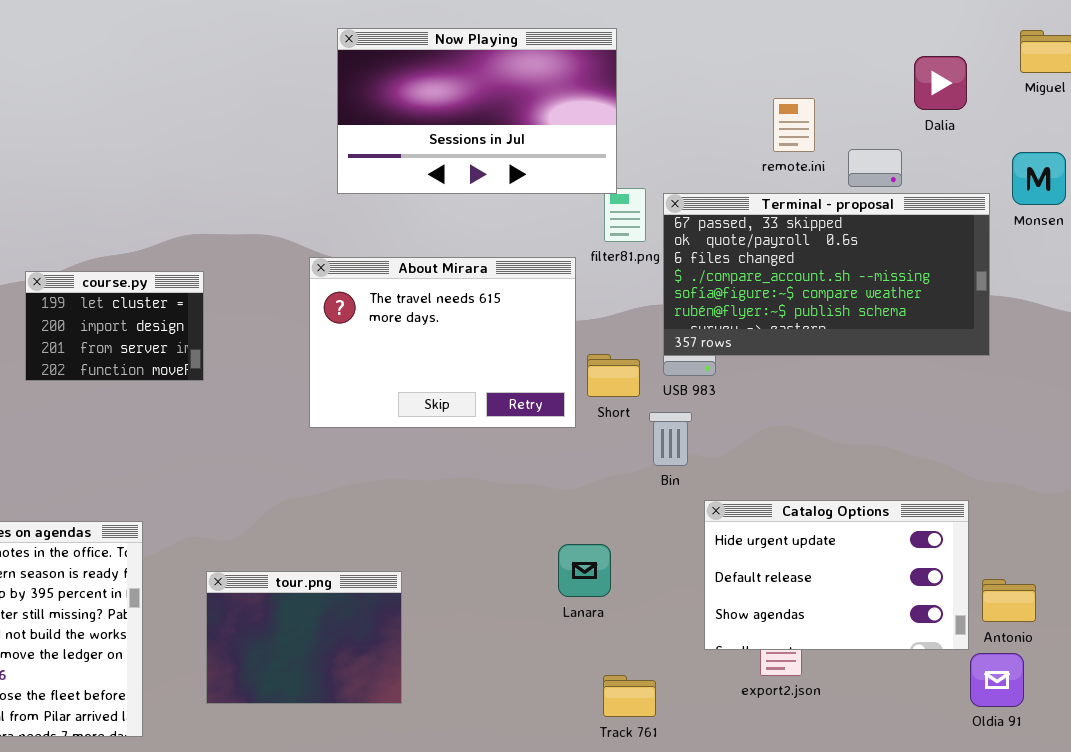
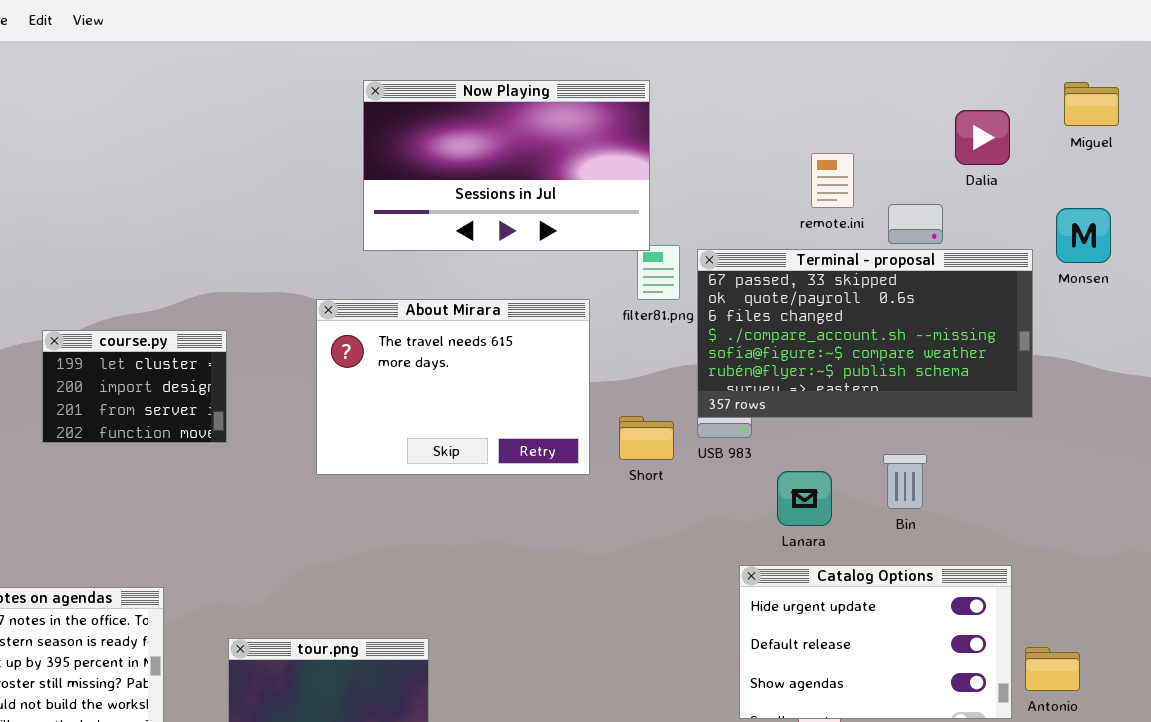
About Mirara: [309,257,576,428] -> [316,299,590,475], moved
Bin: [649,412,692,466] -> [883,454,927,509], moved
Lanara: [558,544,611,597] -> [777,471,832,526], moved

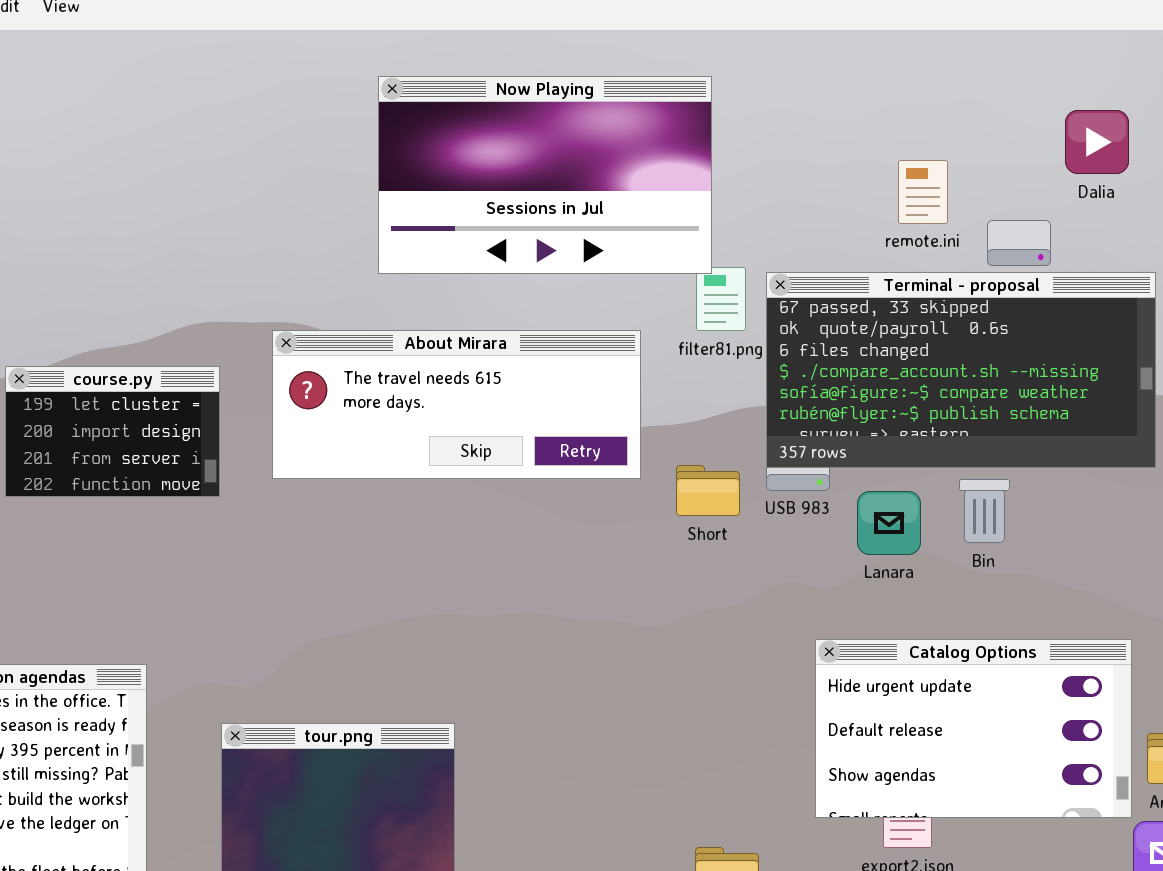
About Mirara: [316,299,590,475] -> [272,330,641,479], resized
Bin: [883,454,927,509] -> [959,479,1010,543], moved
Lanara: [777,471,832,526] -> [857,491,921,555], moved

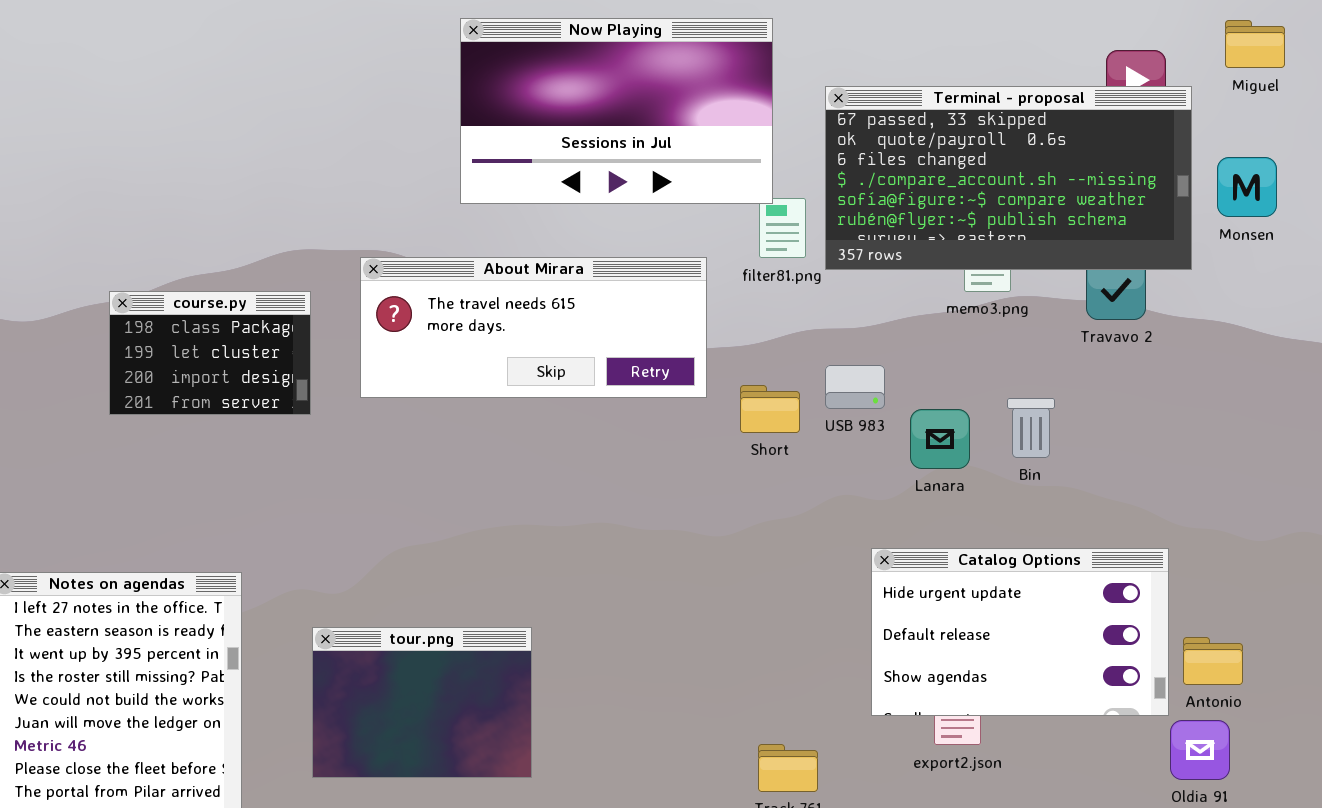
Terminal - proposal: [766,272,1156,468] -> [825,86,1192,270], moved
course.py: [5,366,220,497] -> [109,291,311,415], scrolled up 1 row

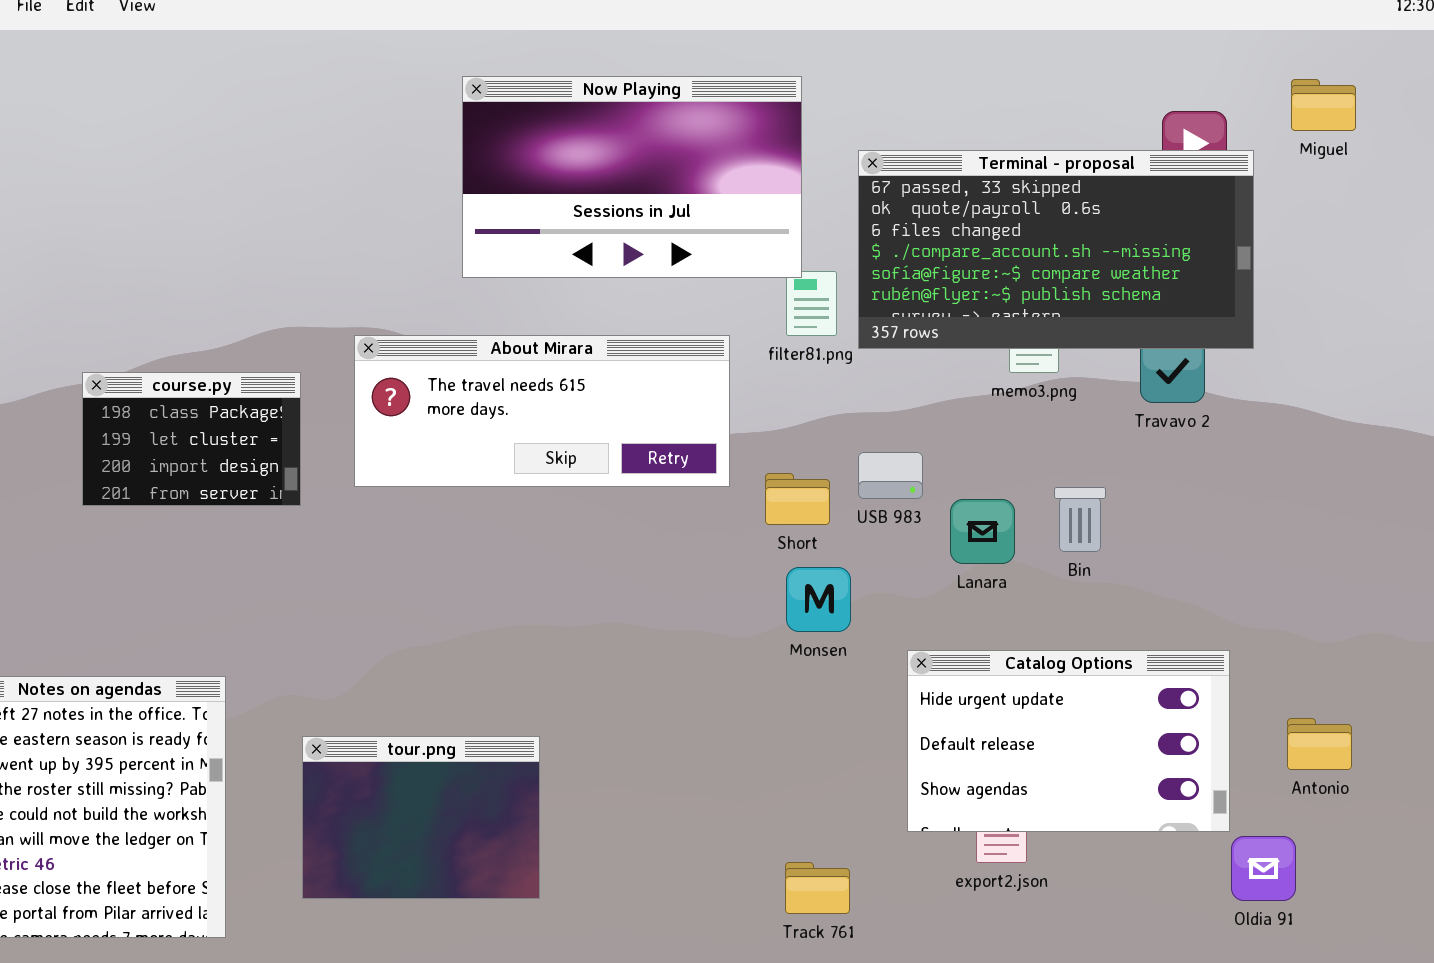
Monsen: [1217,157,1277,217] -> [786,567,851,632], moved
Antonio: [1183,637,1243,685] -> [1287,718,1352,770], moved

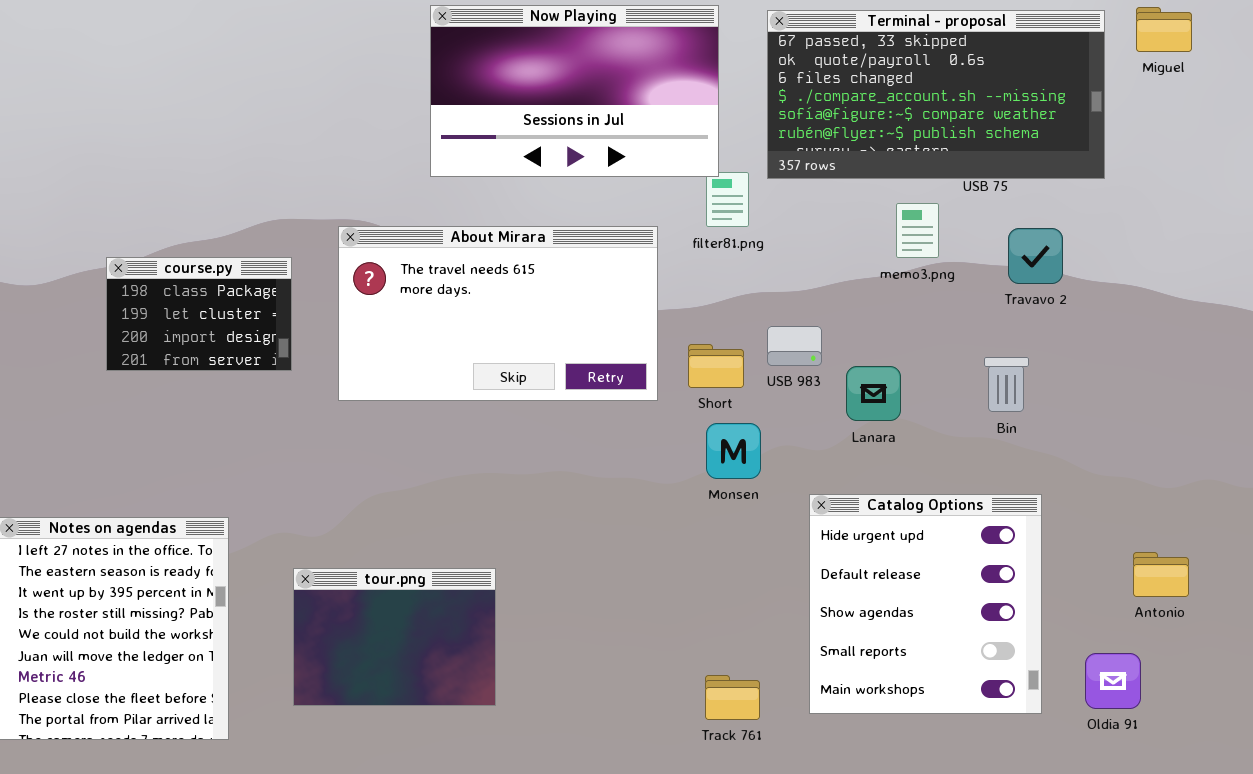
Terminal - proposal: [858,150,1254,349] -> [767,10,1105,179], moved
About Mirara: [354,335,730,487] -> [338,226,658,401], resized
Bin: [1054,487,1106,552] -> [984,357,1029,412], moved
Catalog Options: [907,650,1230,832] -> [809,494,1042,714], resized

